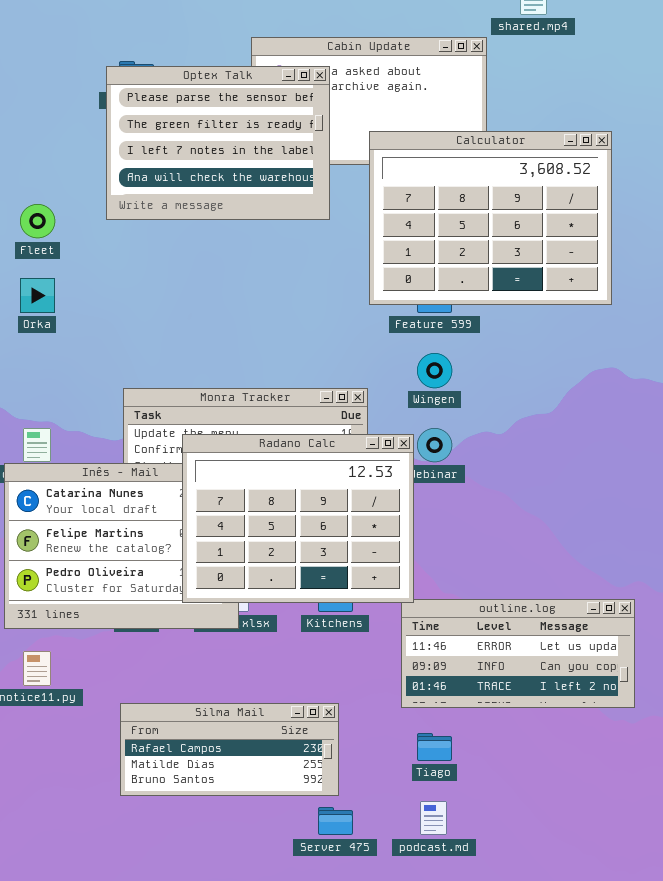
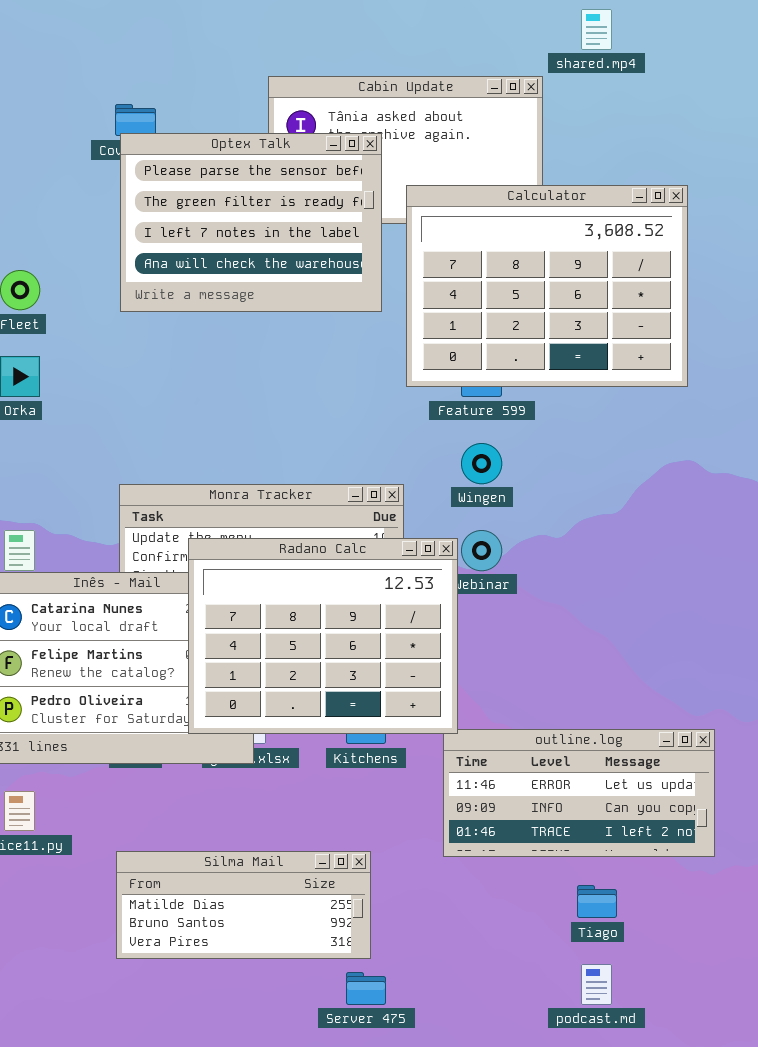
Optex Talk: [106,66,330,220] -> [120,133,382,312], moved
Silma Mail: [120,703,339,796] -> [116,851,371,959], scrolled down 1 row
Tiago: [417,733,452,761] -> [577,885,617,918], moved
podcast.md: [420,801,447,835] -> [581,964,612,1005], moved

